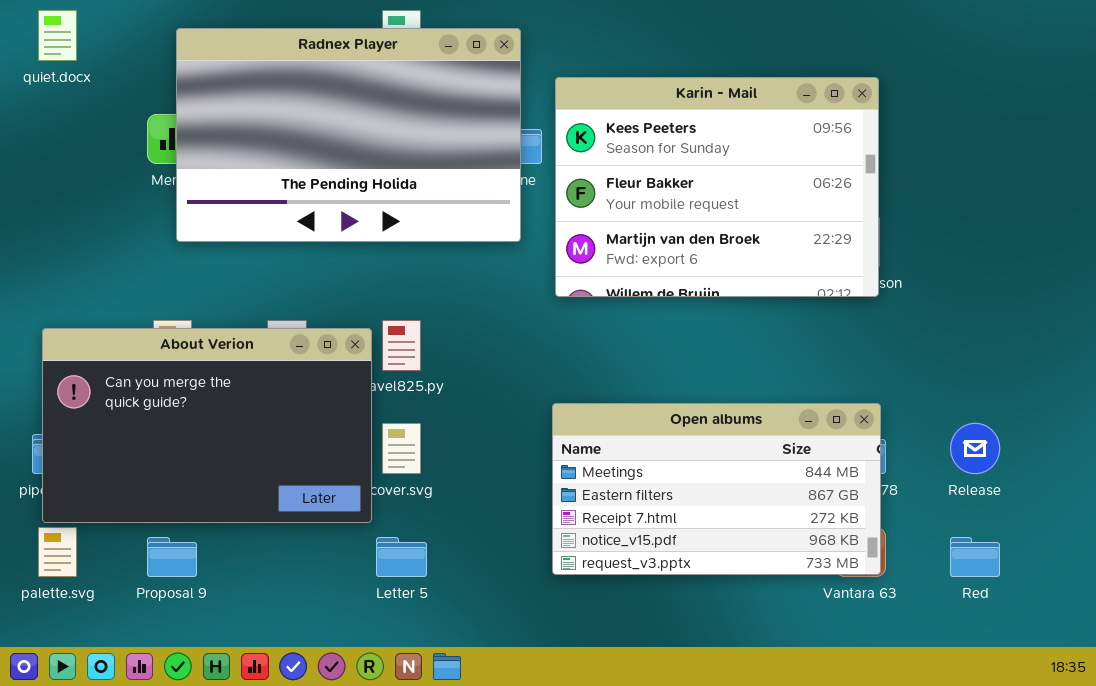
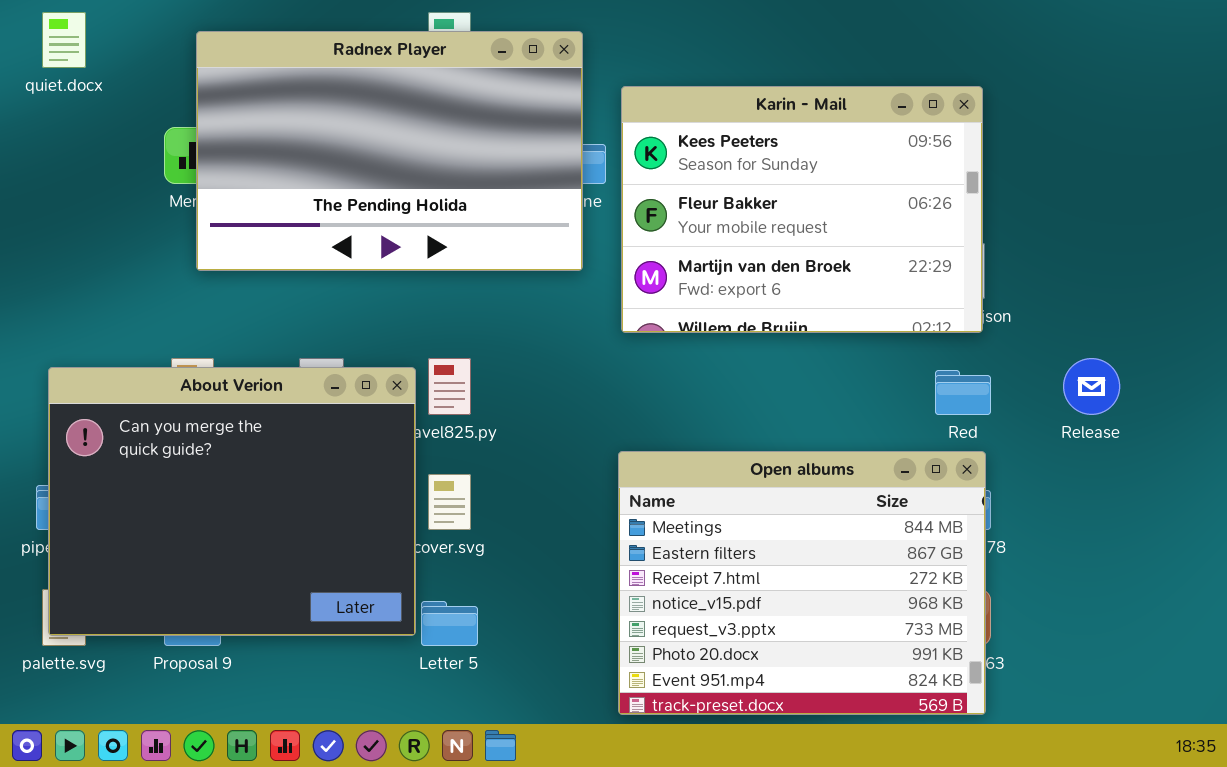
About Verion: [42,328,372,523] -> [48,367,416,636], resized
Open albums: [552,403,881,575] -> [618,451,986,715], resized
Release: [950,423,1000,474] -> [1063,358,1120,415], moved
Red: [950,537,1000,577] -> [935,370,991,415], moved

